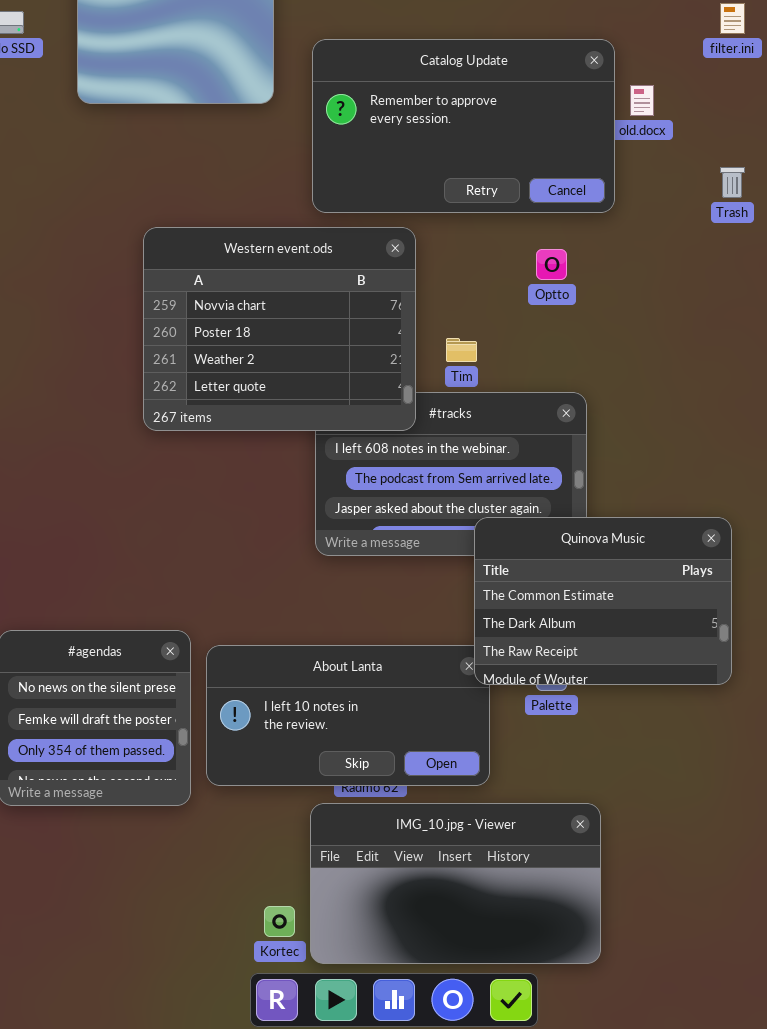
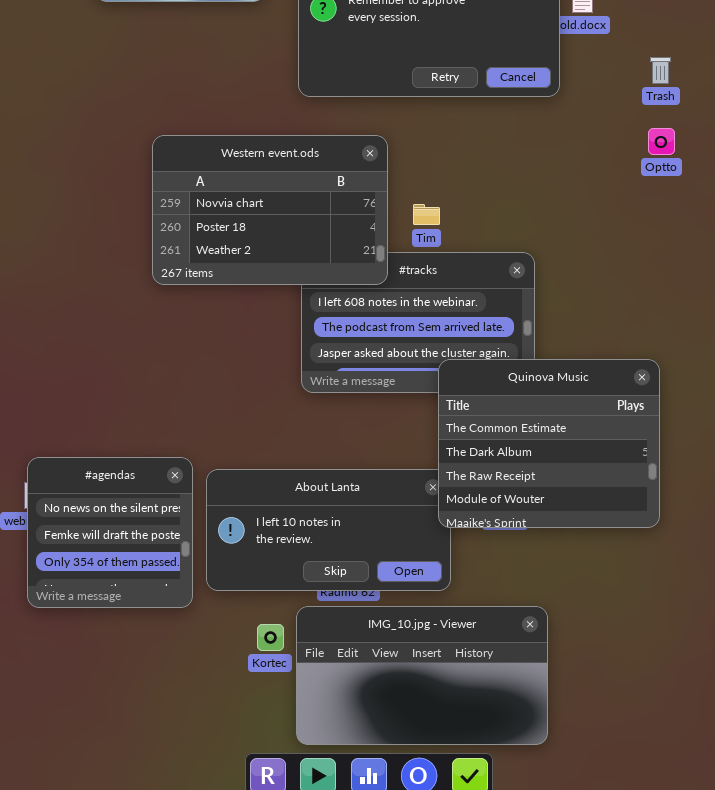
Western event.ods: [143,227,416,431] -> [152,135,388,285], resized
Optto: [536,249,567,280] -> [648,128,675,155], moved
Quinova Music: [474,517,732,685] -> [438,359,660,528], resized
Kortec: [264,906,295,937] -> [257,624,284,651], moved

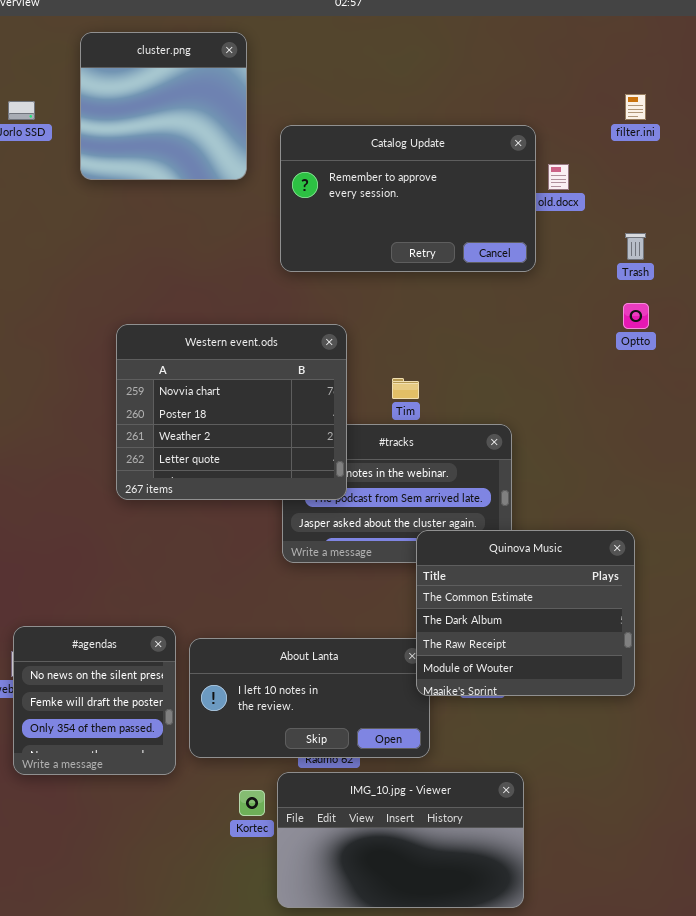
Western event.ods: [152,135,388,285] -> [116,324,347,500], moved, resized

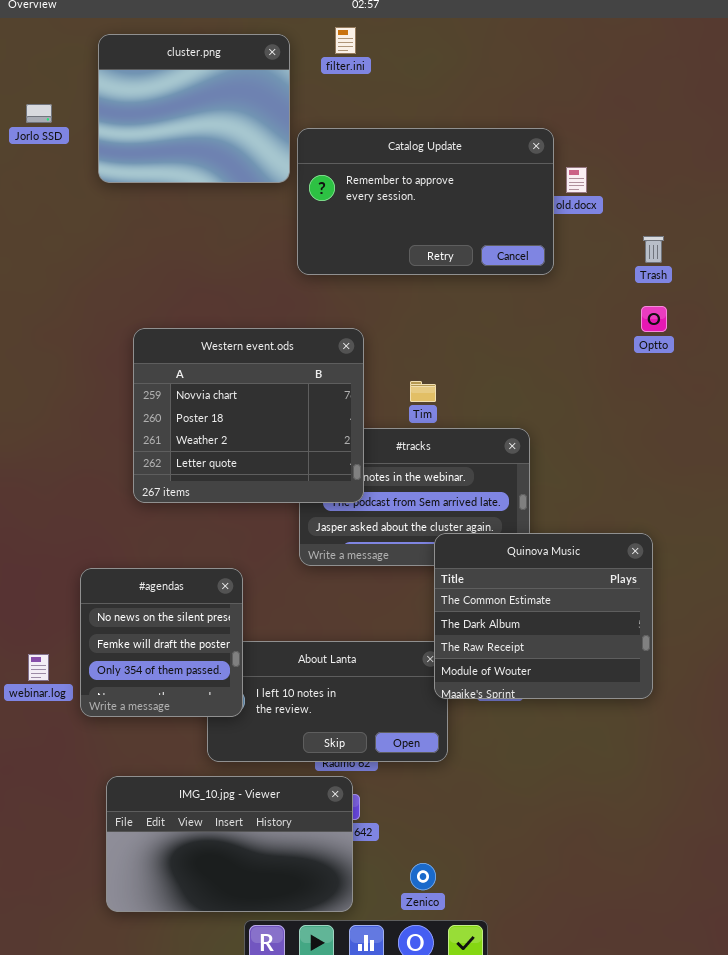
cluster.png: [80,32,247,180] -> [98,34,290,183], resized
filter.ini: [625,94,646,120] -> [335,27,356,54], moved
#agendas: [13,626,176,775] -> [80,568,243,717], moved
IMG_10.jpg - Viewer: [277,772,524,908] -> [106,776,353,912], moved

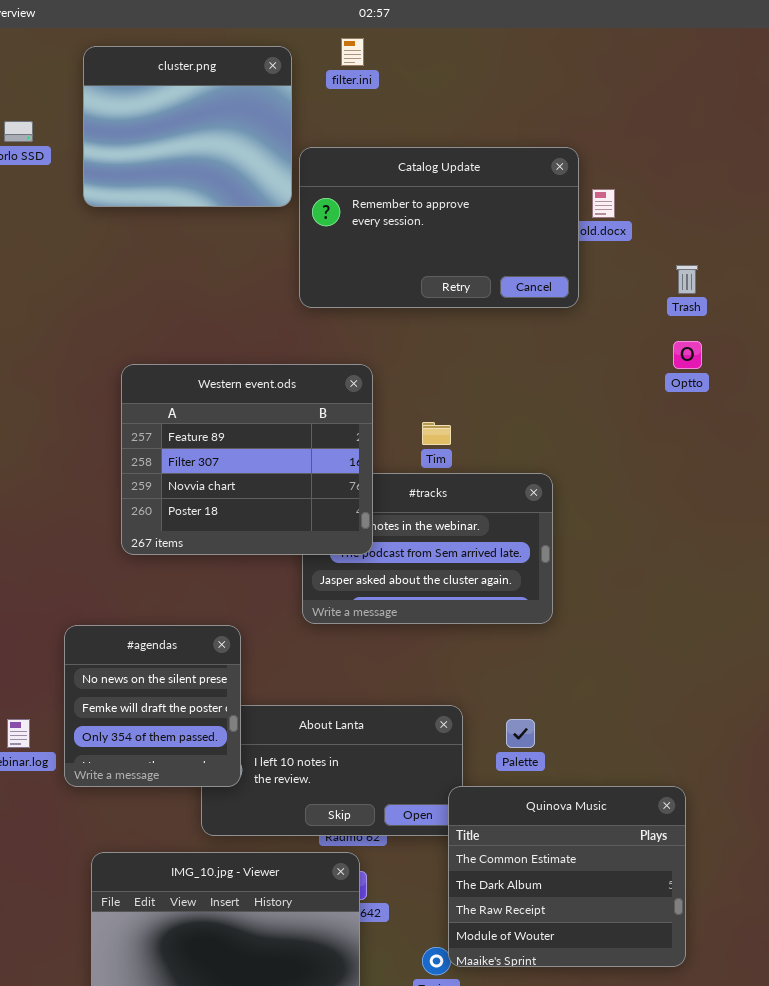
Western event.ods: [133,328,364,503] -> [121,364,373,555], scrolled up 2 rows
Quinova Music: [434,533,653,699] -> [448,786,686,967], moved

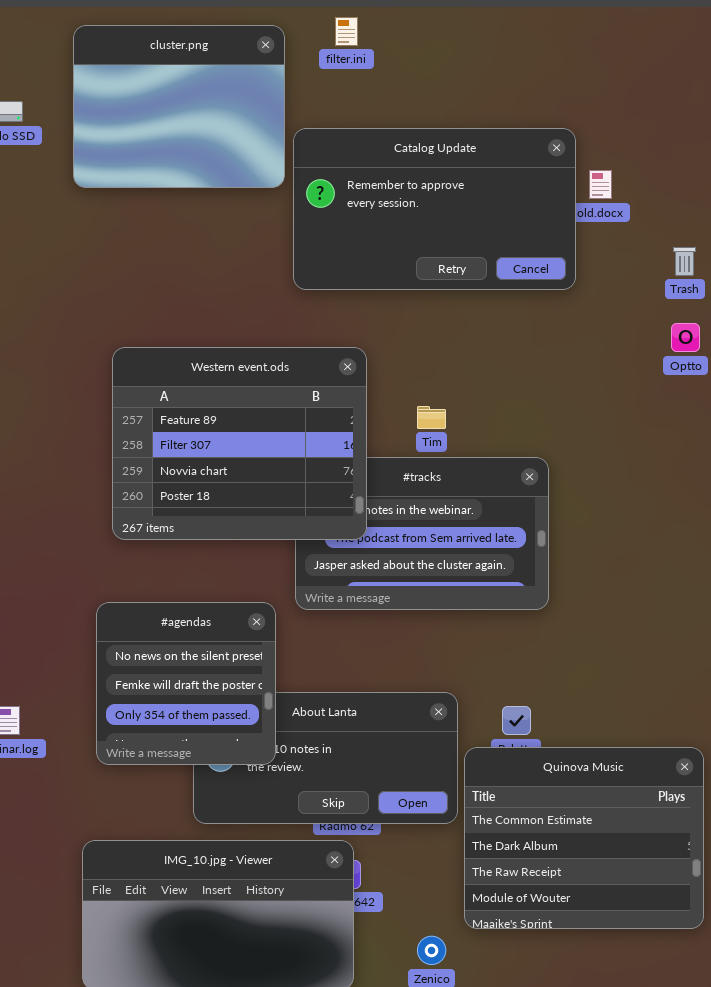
#agendas: [64,625,241,787] -> [96,602,276,765], moved
Quinova Music: [448,786,686,967] -> [464,747,704,929], moved

